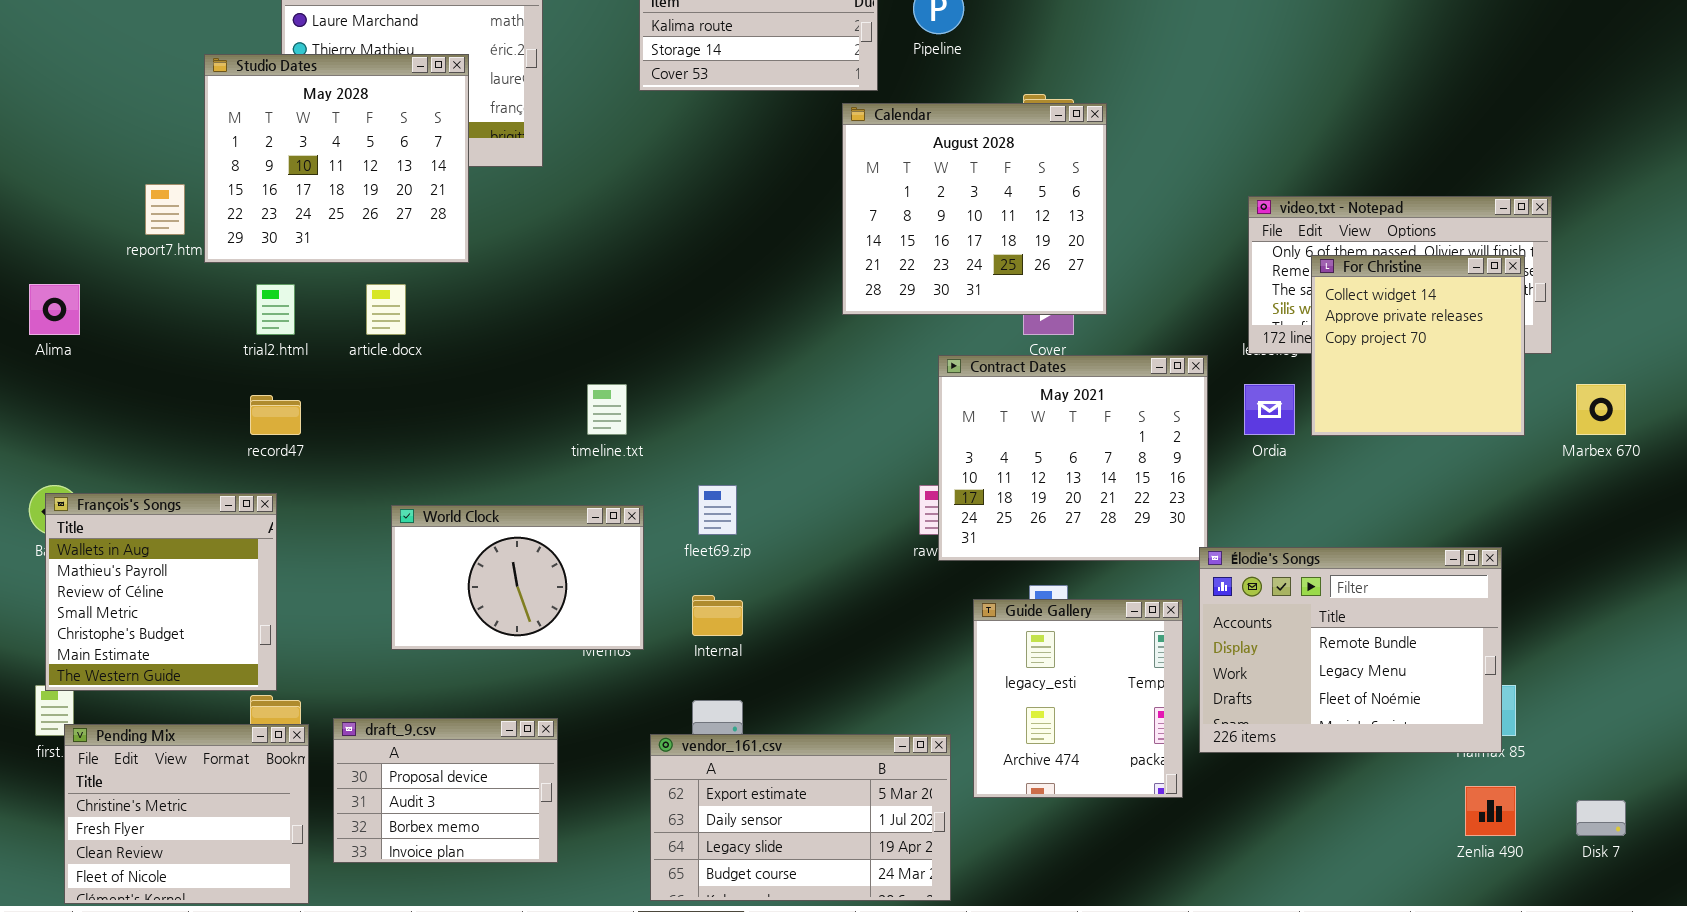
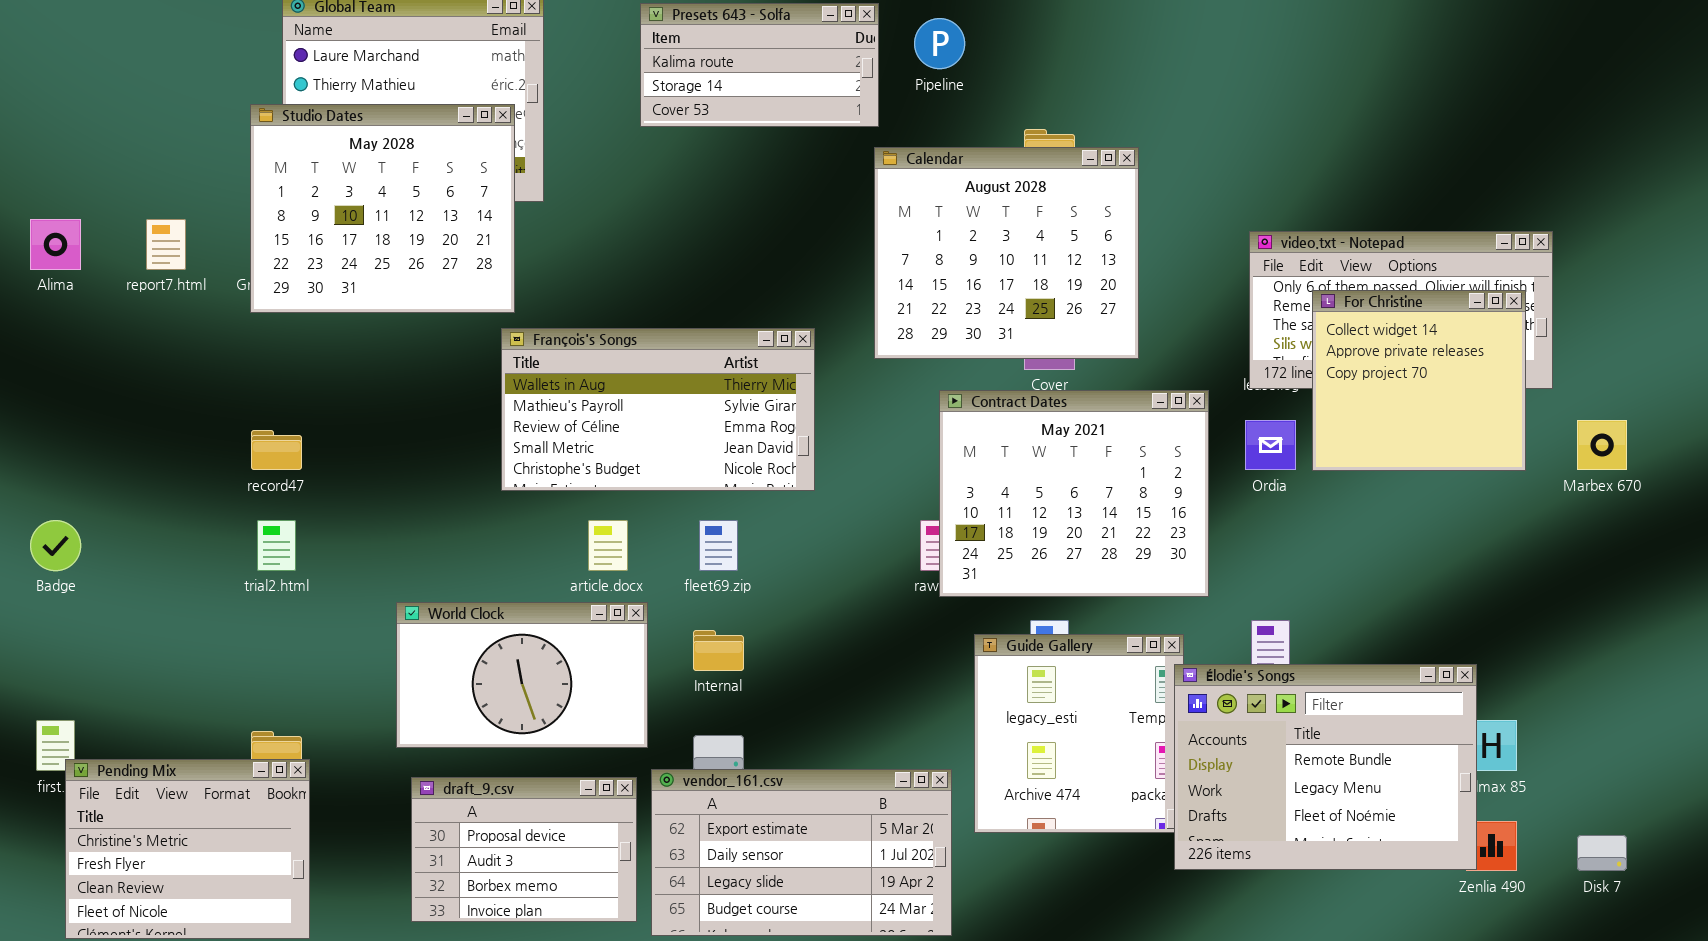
Studio Dates: [204,54,469,263] -> [250,104,515,313], moved
Calendar: [842,103,1107,315] -> [874,147,1139,359], moved
Alima: [29,284,80,335] -> [30,219,81,270], moved
trial2.html: [256,284,295,335] -> [257,520,296,571], moved
article.docx: [366,284,406,335] -> [588,520,628,571], moved
François's Songs: [45,493,277,691] -> [501,328,815,491], moved, resized
World Clock: [391,505,644,650] -> [396,602,648,748], moved
Élodie's Songs: [1199,547,1502,753] -> [1174,664,1477,870], moved
draft_9.csv: [333,718,558,863] -> [411,777,637,922], moved

